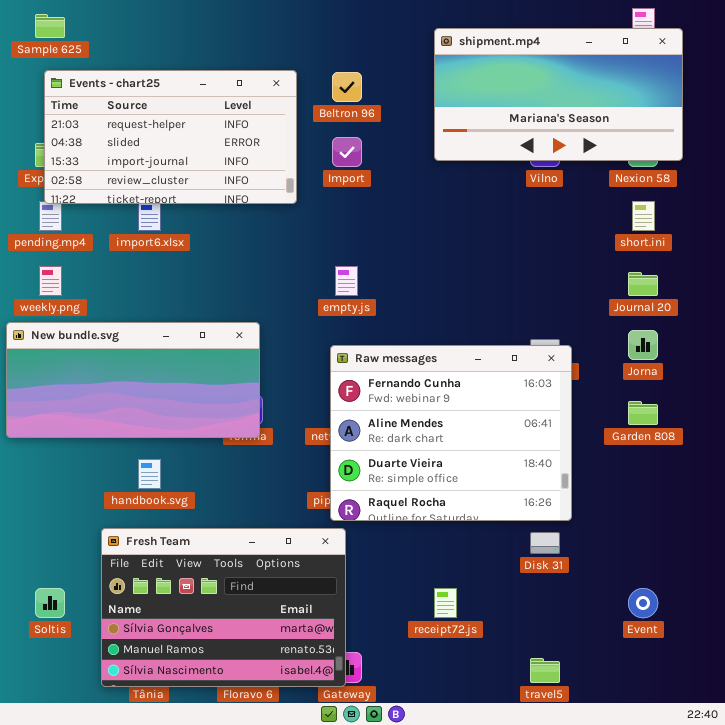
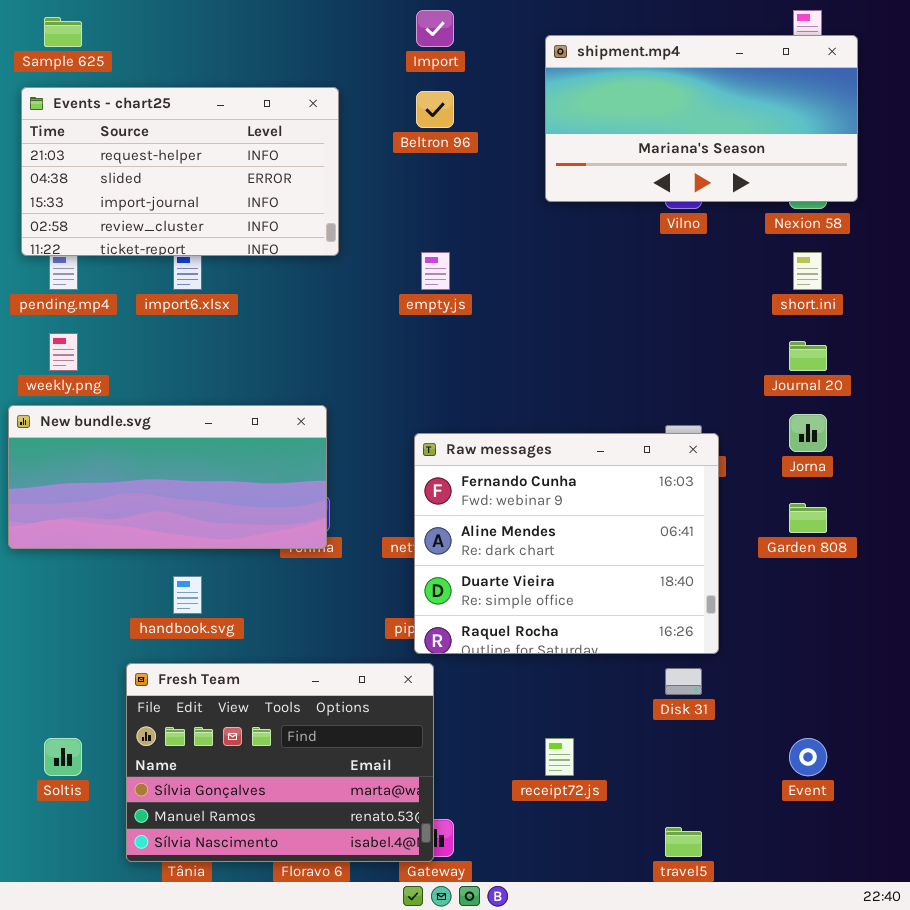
Events - chart25: [44,70,297,204] -> [21,87,339,256], moved
Import: [332,137,362,167] -> [416,10,454,47], moved
empty.js: [335,266,358,296] -> [421,252,450,290], moved

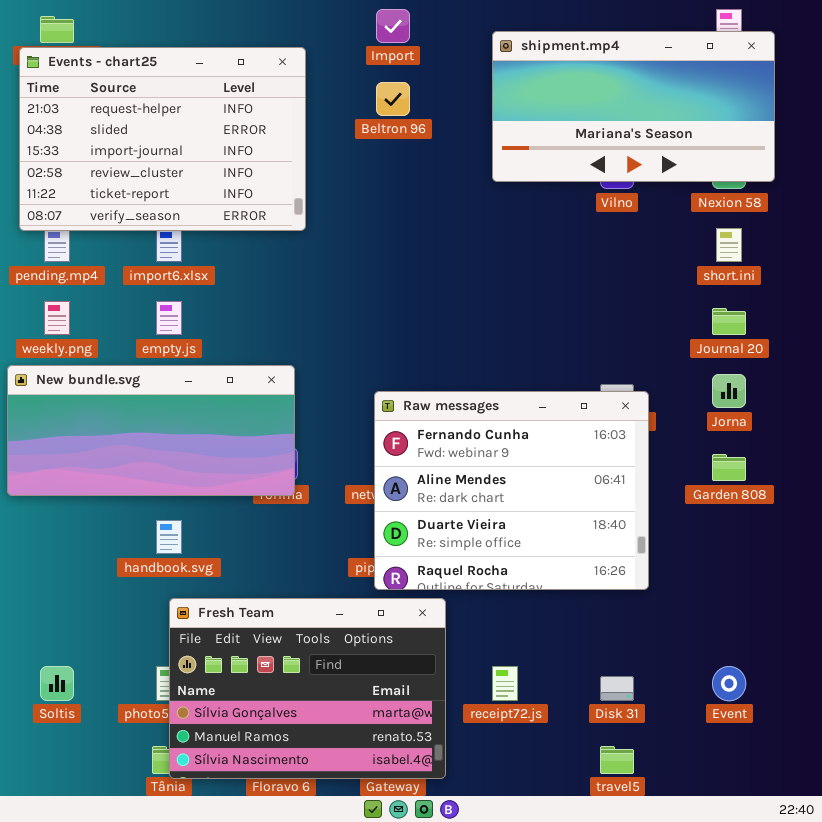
Events - chart25: [21,87,339,256] -> [19,47,306,231], resized
empty.js: [421,252,450,290] -> [156,301,182,335], moved
Fresh Team: [126,663,434,862] -> [169,598,446,779], moved
Disk 31: [665,668,702,695] -> [600,676,634,701], moved

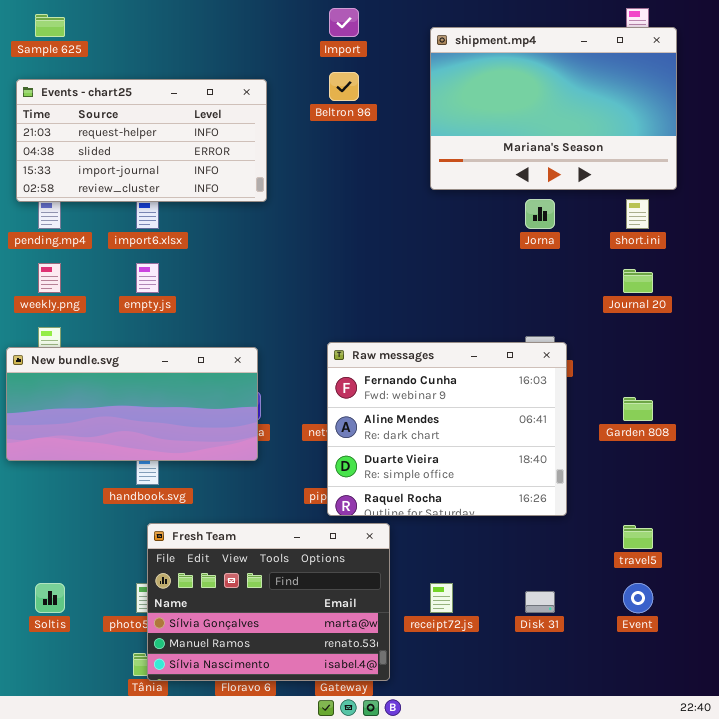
shipment.mp4: [492,31,775,182] -> [430,27,677,190], resized
Events - chart25: [19,47,306,231] -> [16,79,267,202], resized
New bundle.svg: [7,365,295,496] -> [6,347,258,461], moved
Jorna: [712,374,746,408] -> [525,199,555,229], moved
travel5: [600,746,634,774] -> [623,525,653,549], moved

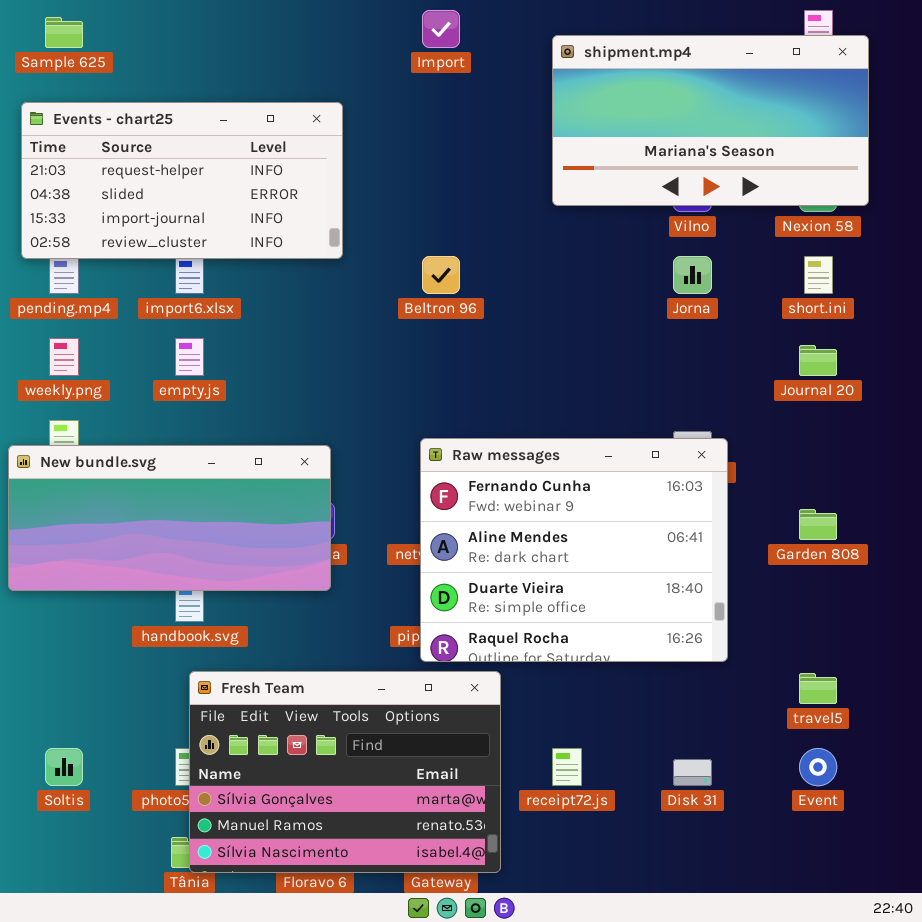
shipment.mp4: [430,27,677,190] -> [552,35,869,206], resized
Beltron 96: [329,72,359,101] -> [422,256,460,294], moved

